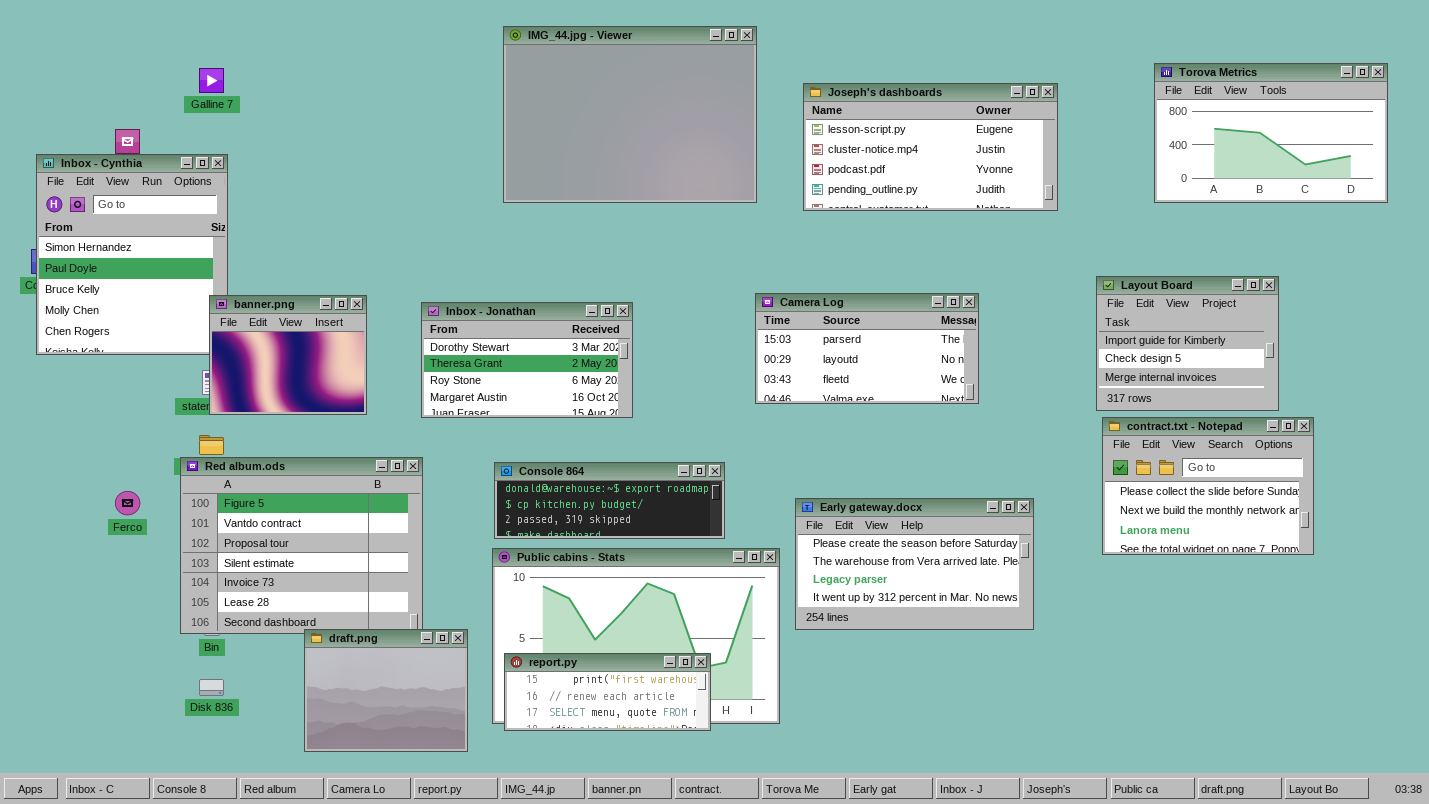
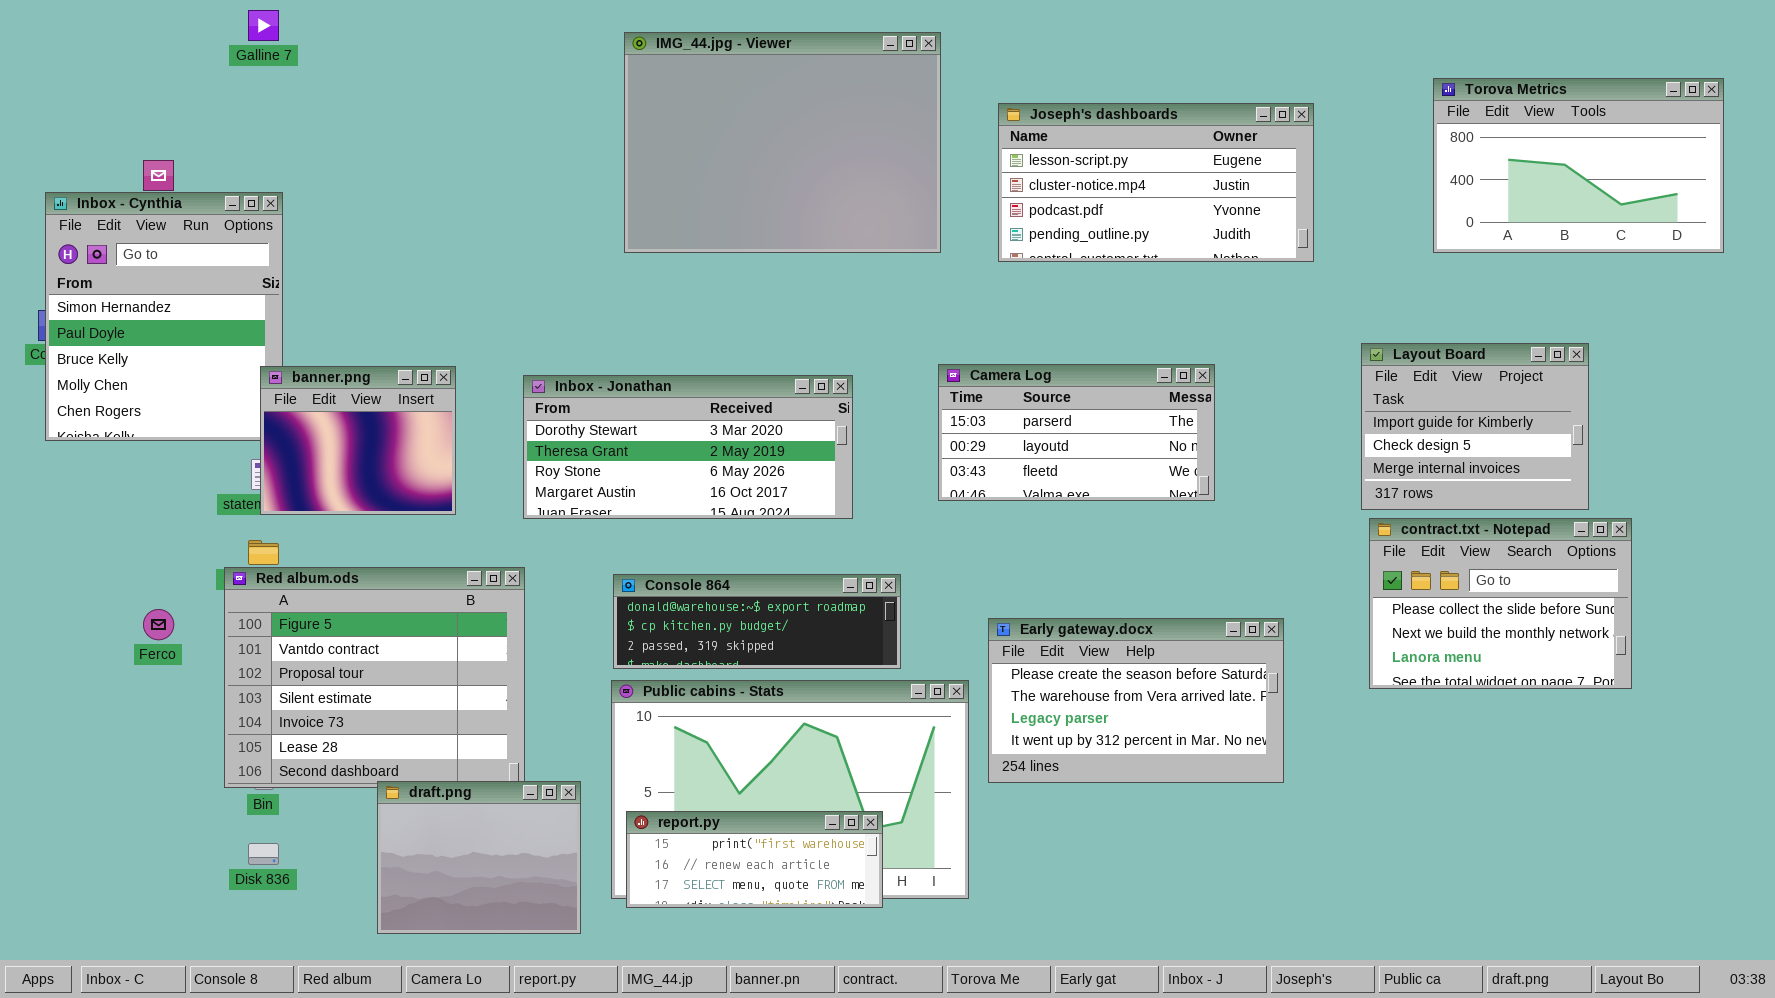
Galline 7: [199,68,224,93] -> [248,10,279,41], moved
Inbox - Jonathan: [421,302,633,418] -> [523,375,853,519], resized

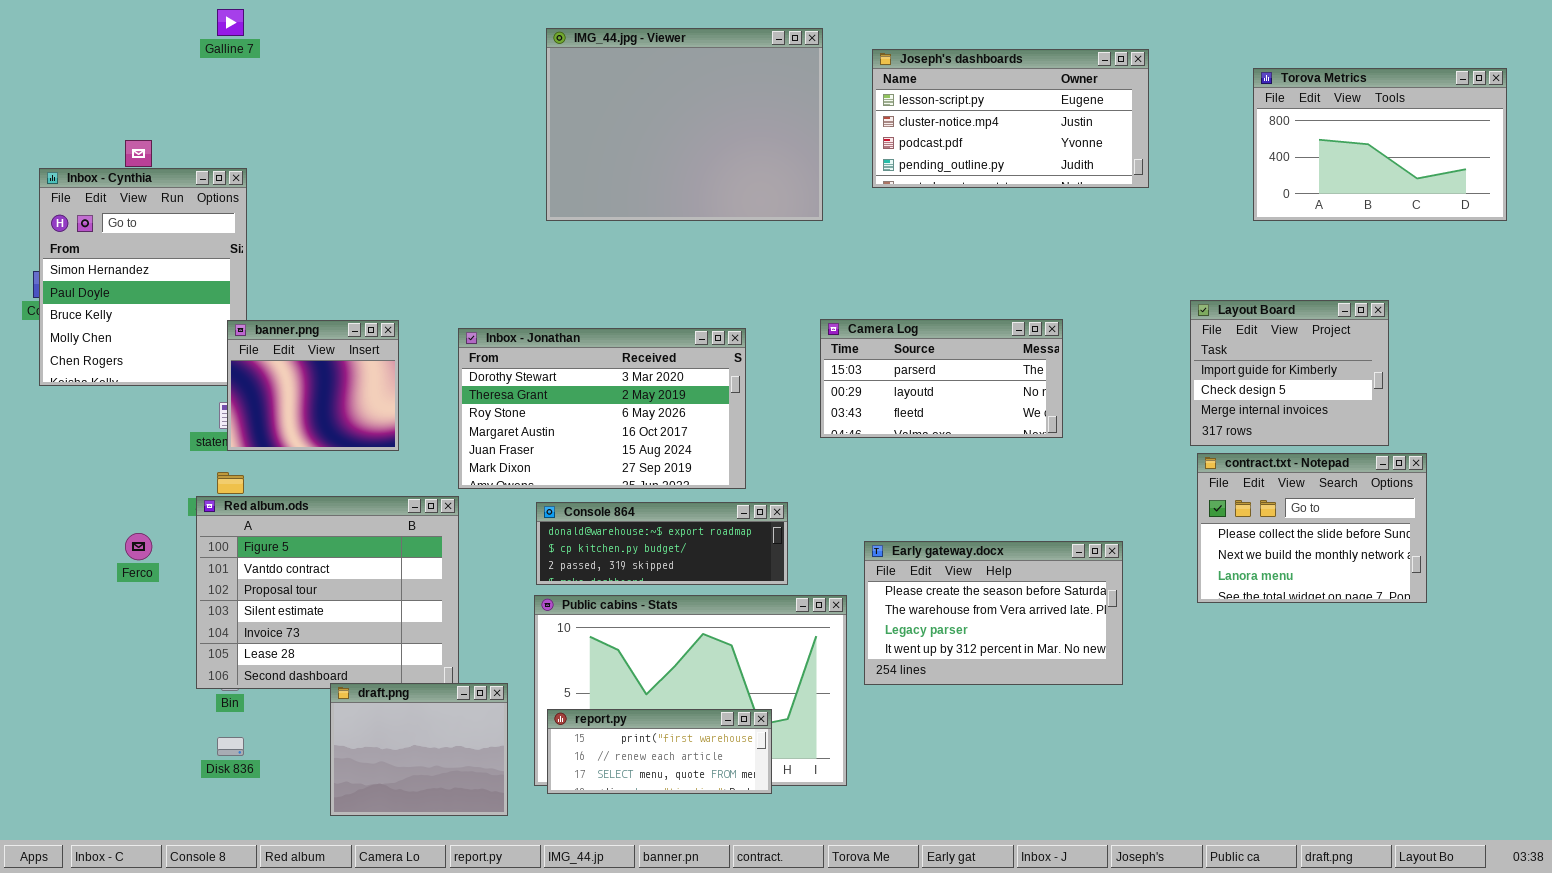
Joseph's dashboards: [998,103,1314,262] -> [872,49,1149,188], moved
Inbox - Jonathan: [523,375,853,519] -> [458,328,746,489], resized

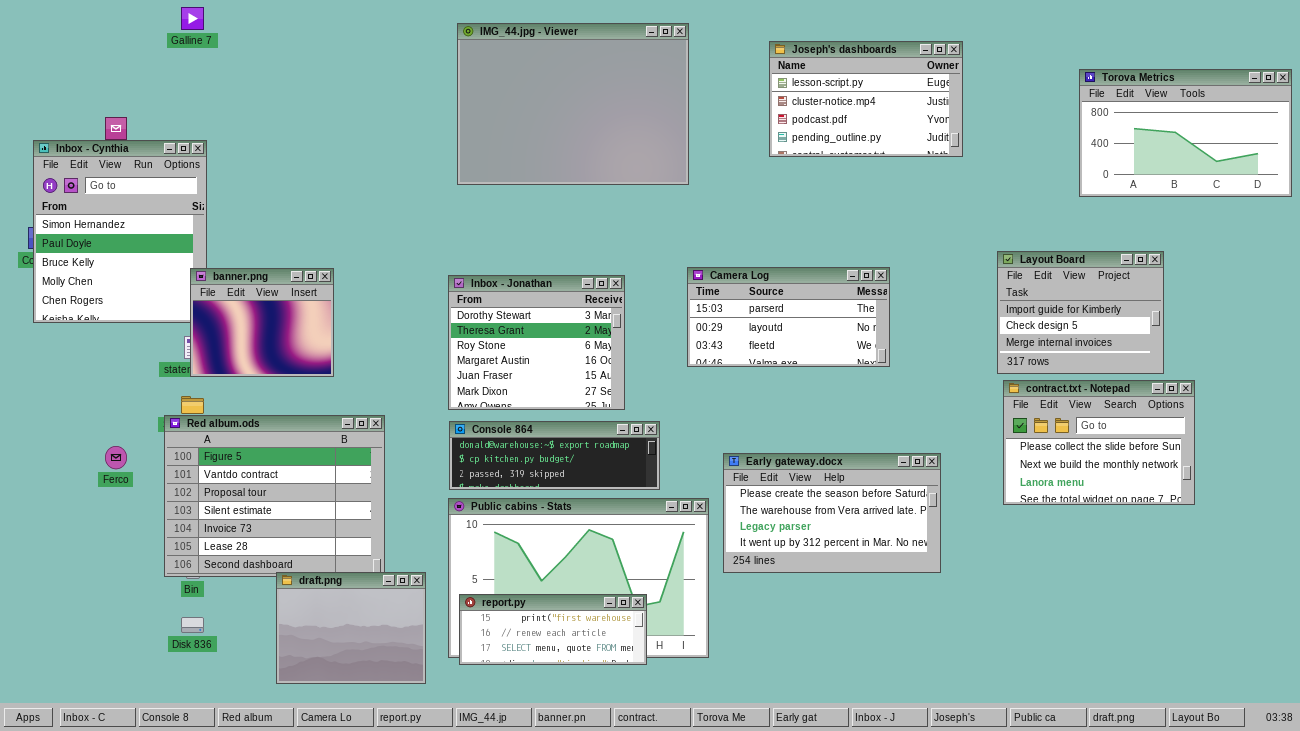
Joseph's dashboards: [872,49,1149,188] -> [769,41,963,157], resized
Torova Metrics: [1253,68,1507,221] -> [1079,69,1292,197], moved
Inbox - Jonathan: [458,328,746,489] -> [448,275,625,410], resized

